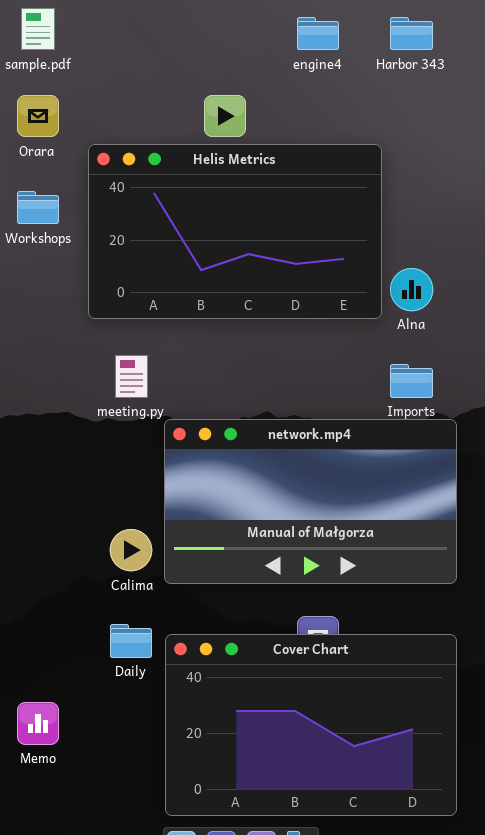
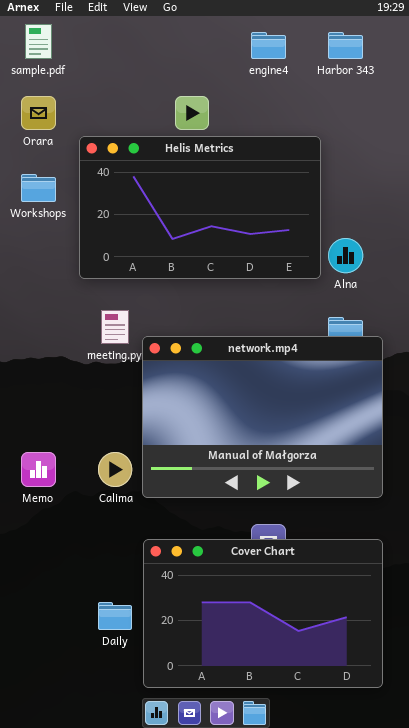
network.mp4: [164,419,457,584] -> [142,336,383,498], resized
Daily: [110,624,152,658] -> [98,602,132,630], moved
Memo: [17,702,59,745] -> [21,452,56,487], moved

